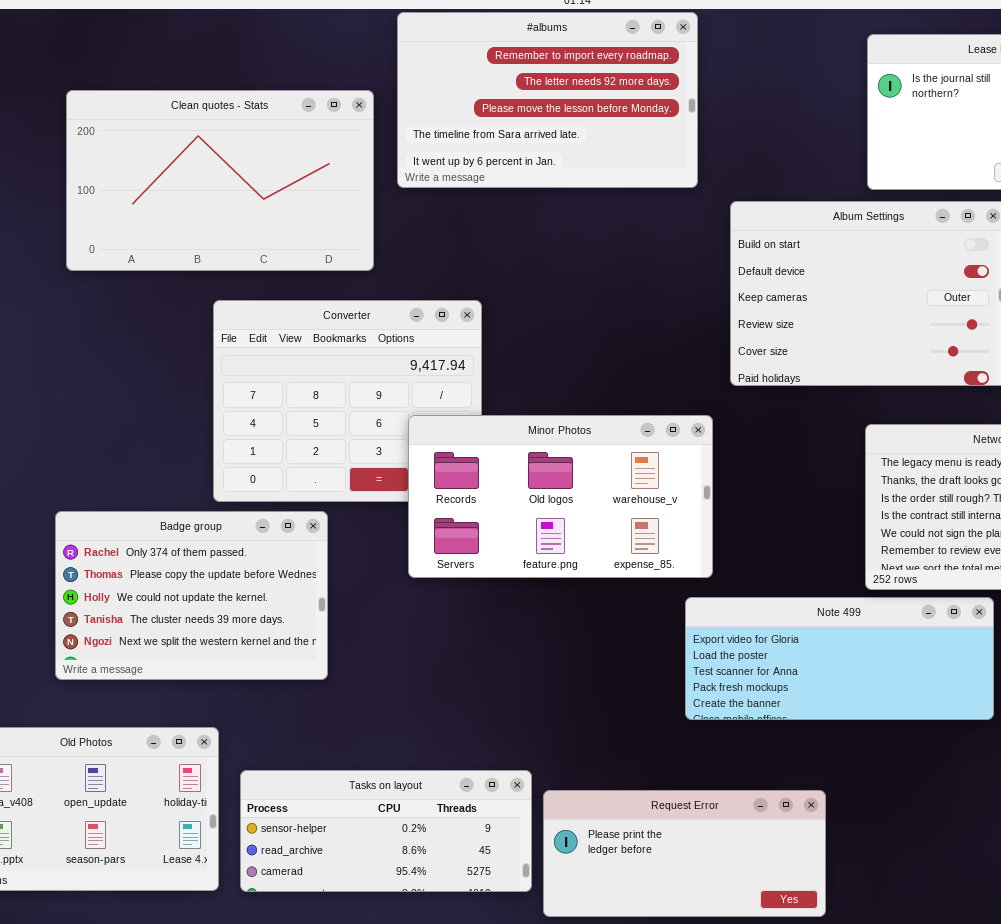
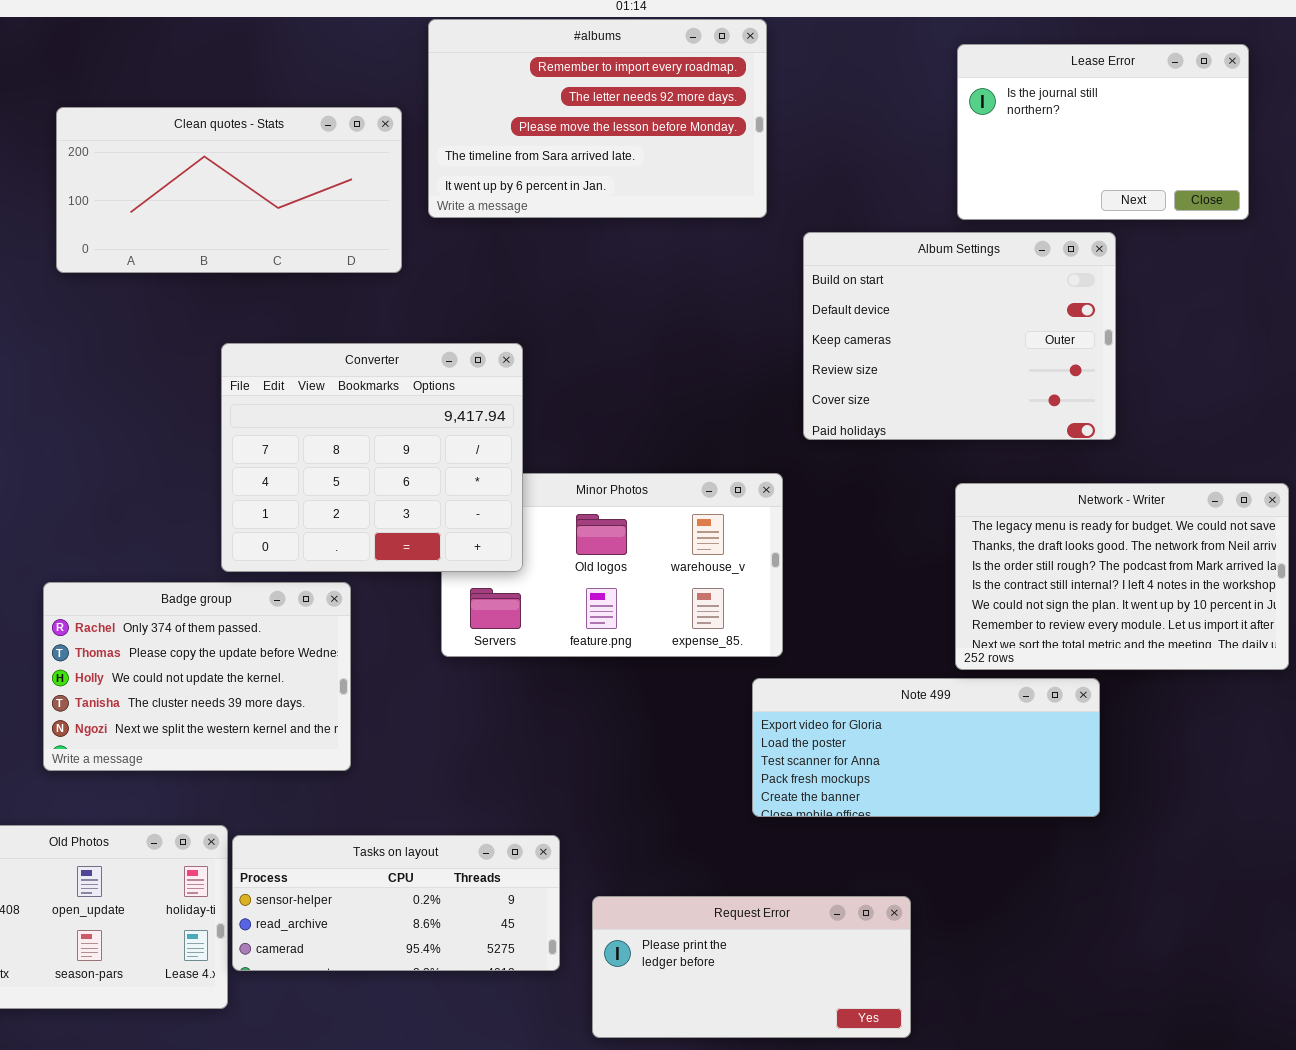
Clean quotes - Stats: [66,90,374,271] -> [56,107,402,273], resized
Converter: [213,300,482,502] -> [221,343,523,572], raised
Tasks on layout: [240,770,532,892] -> [232,835,560,971], moved

